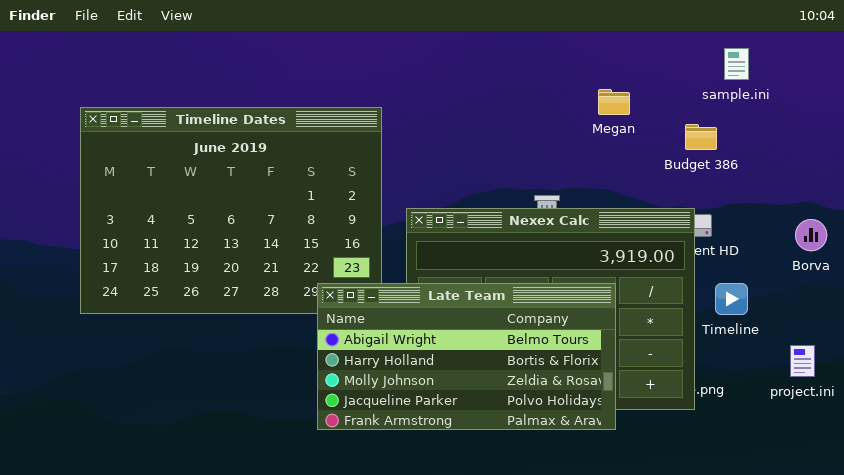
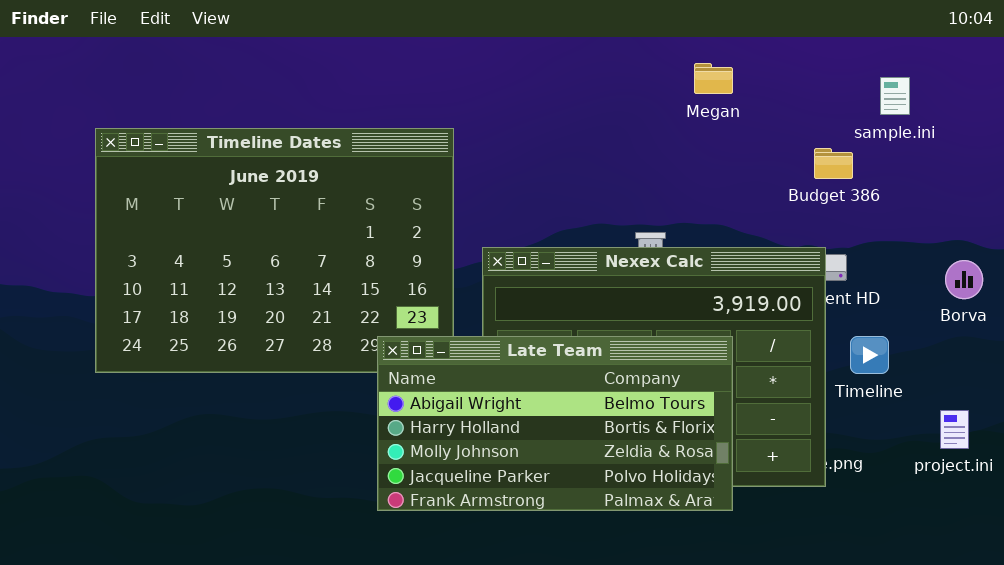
sample.ini: [724,48,749,80] -> [880,77,910,115], moved
Megan: [598,89,630,115] -> [694,63,733,94], moved

